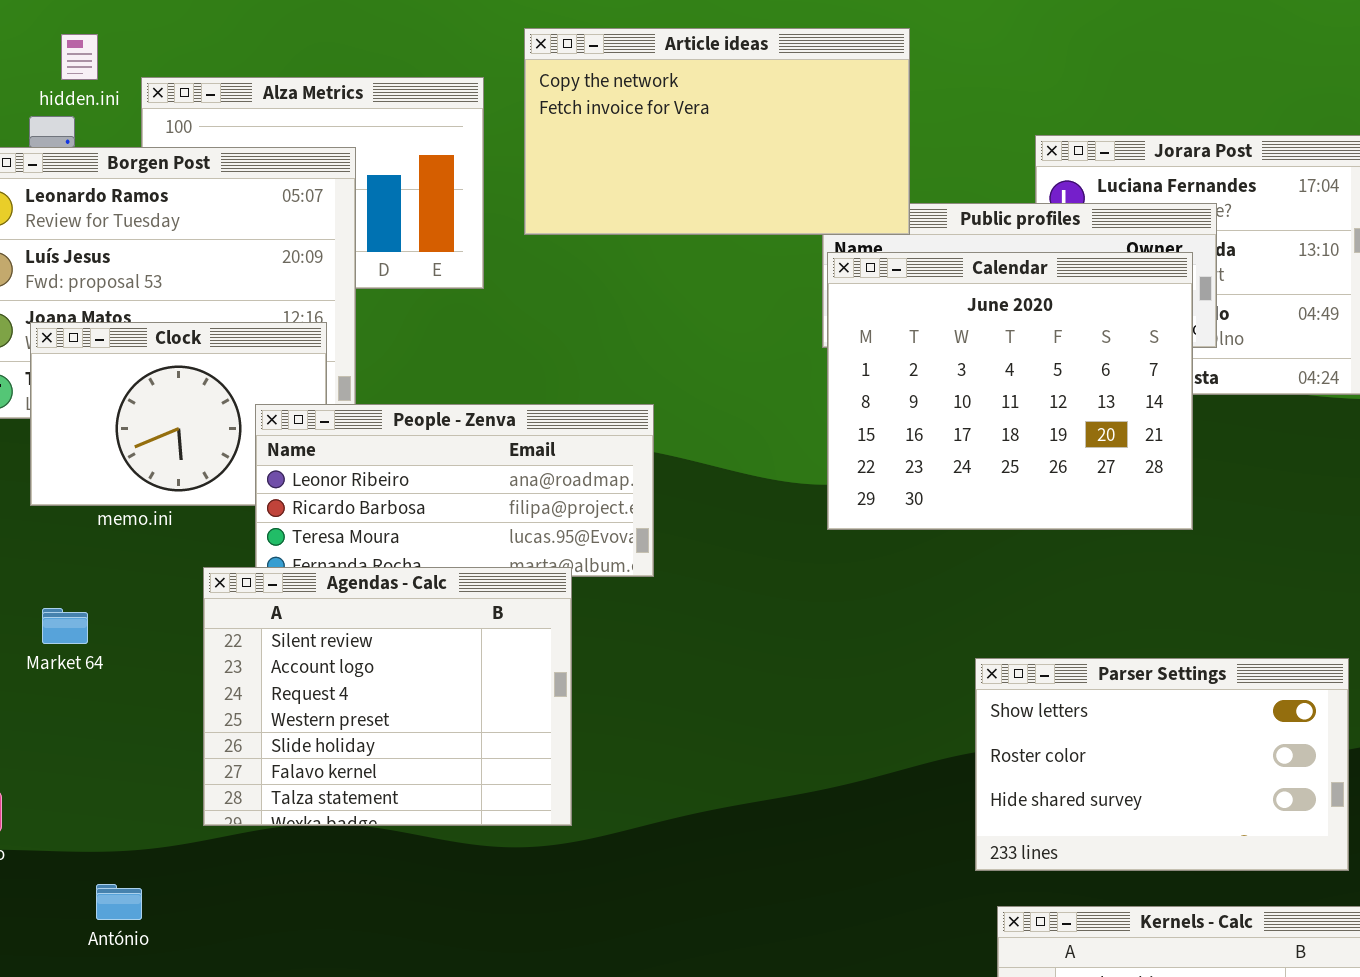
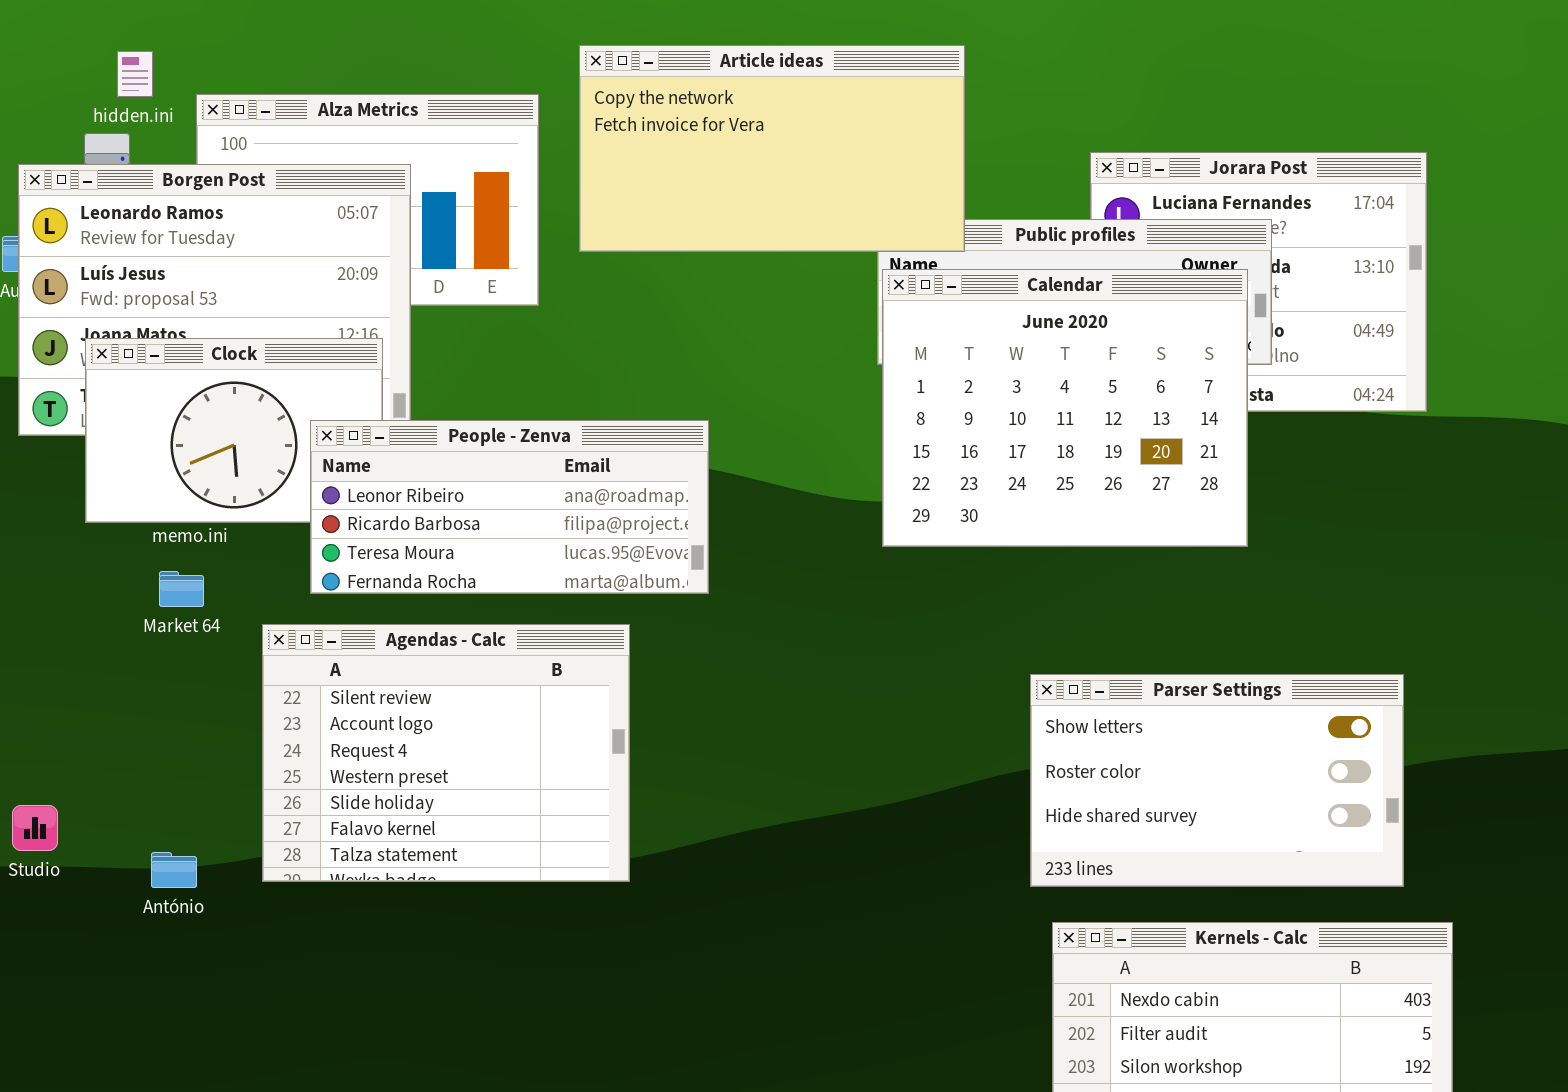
Agendas - Calc: [203,567,572,826] -> [262,624,630,882], moved
Market 64: [42,608,88,644] -> [159,571,204,607], moved
António: [96,884,142,920] -> [151,852,197,888], moved

